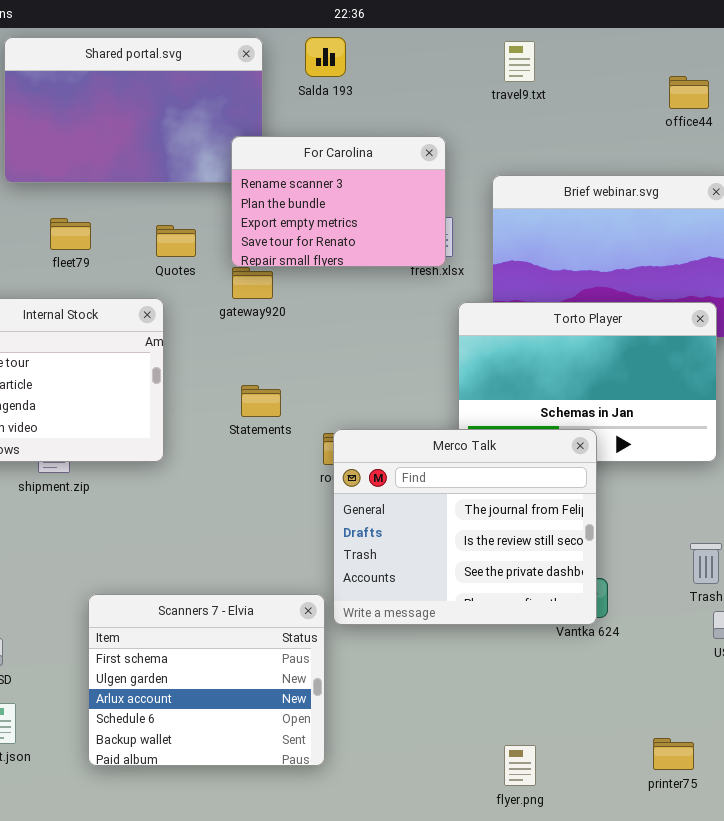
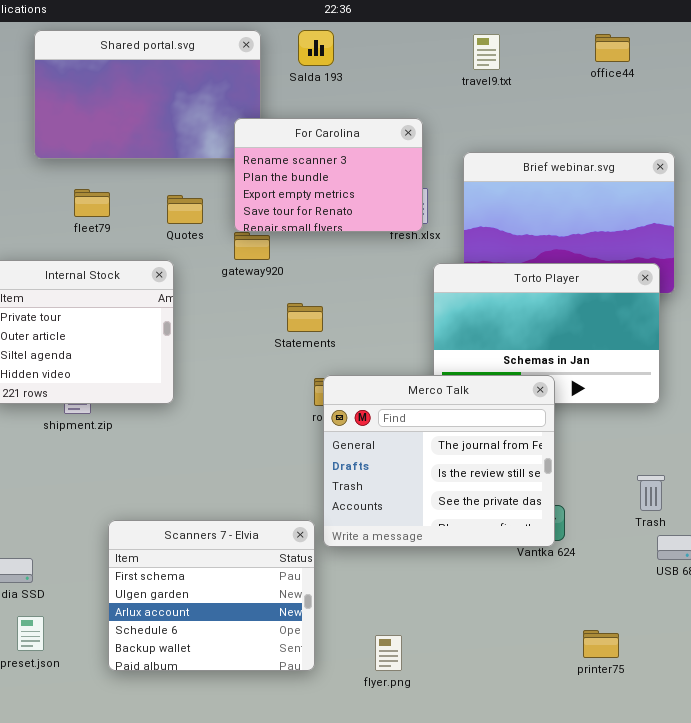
office44: [669,76,709,109] -> [595,34,630,62], moved
Statements: [241,385,281,417] -> [287,303,323,332], moved
printer75: [653,738,694,770] -> [583,630,619,658], moved
flyer.png: [504,745,536,786] -> [375,635,402,671], moved

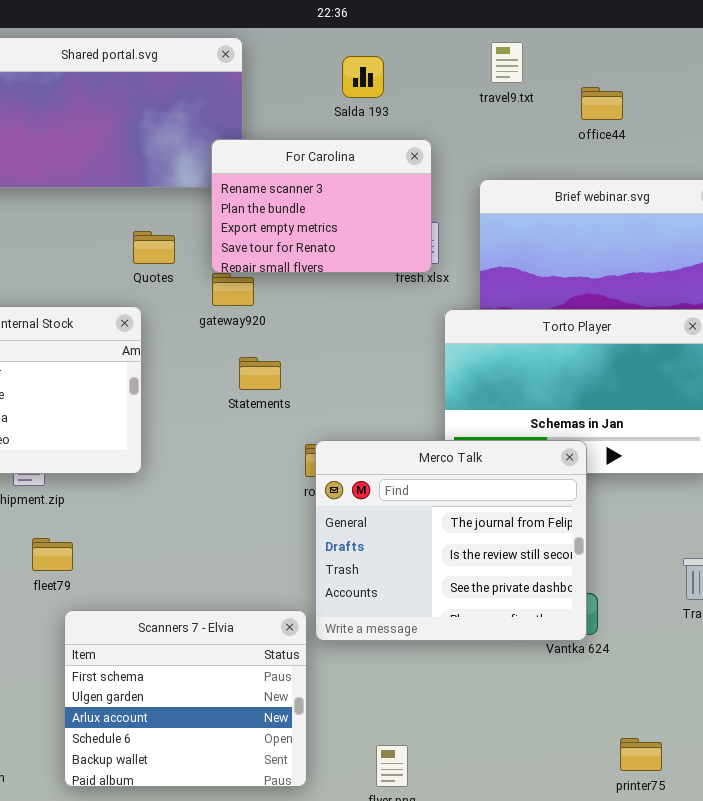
Salda 193: [298,30,334,66] -> [342,56,384,98], moved
office44: [595,34,630,62] -> [581,87,623,120], moved
fleet79: [74,189,110,217] -> [32,538,73,571], moved
Statements: [287,303,323,332] -> [239,357,281,390], moved

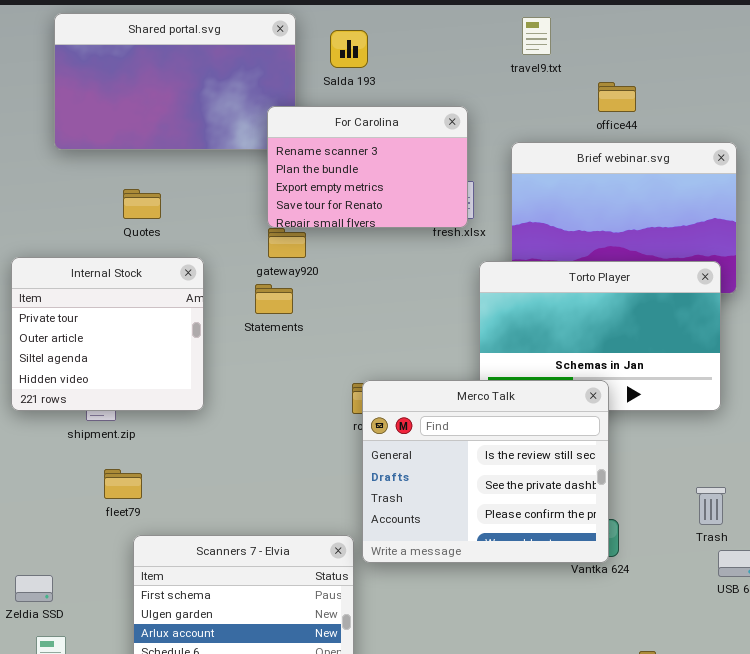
Salda 193: [342,56,384,98] -> [330,30,368,68], moved
office44: [581,87,623,120] -> [598,82,636,112], moved
Quotes: [133,231,175,264] -> [123,189,161,219], moved
Statements: [239,357,281,390] -> [255,284,293,314], moved
Merco Talk: [315,440,587,641] -> [362,380,609,563], scrolled down 1 row

